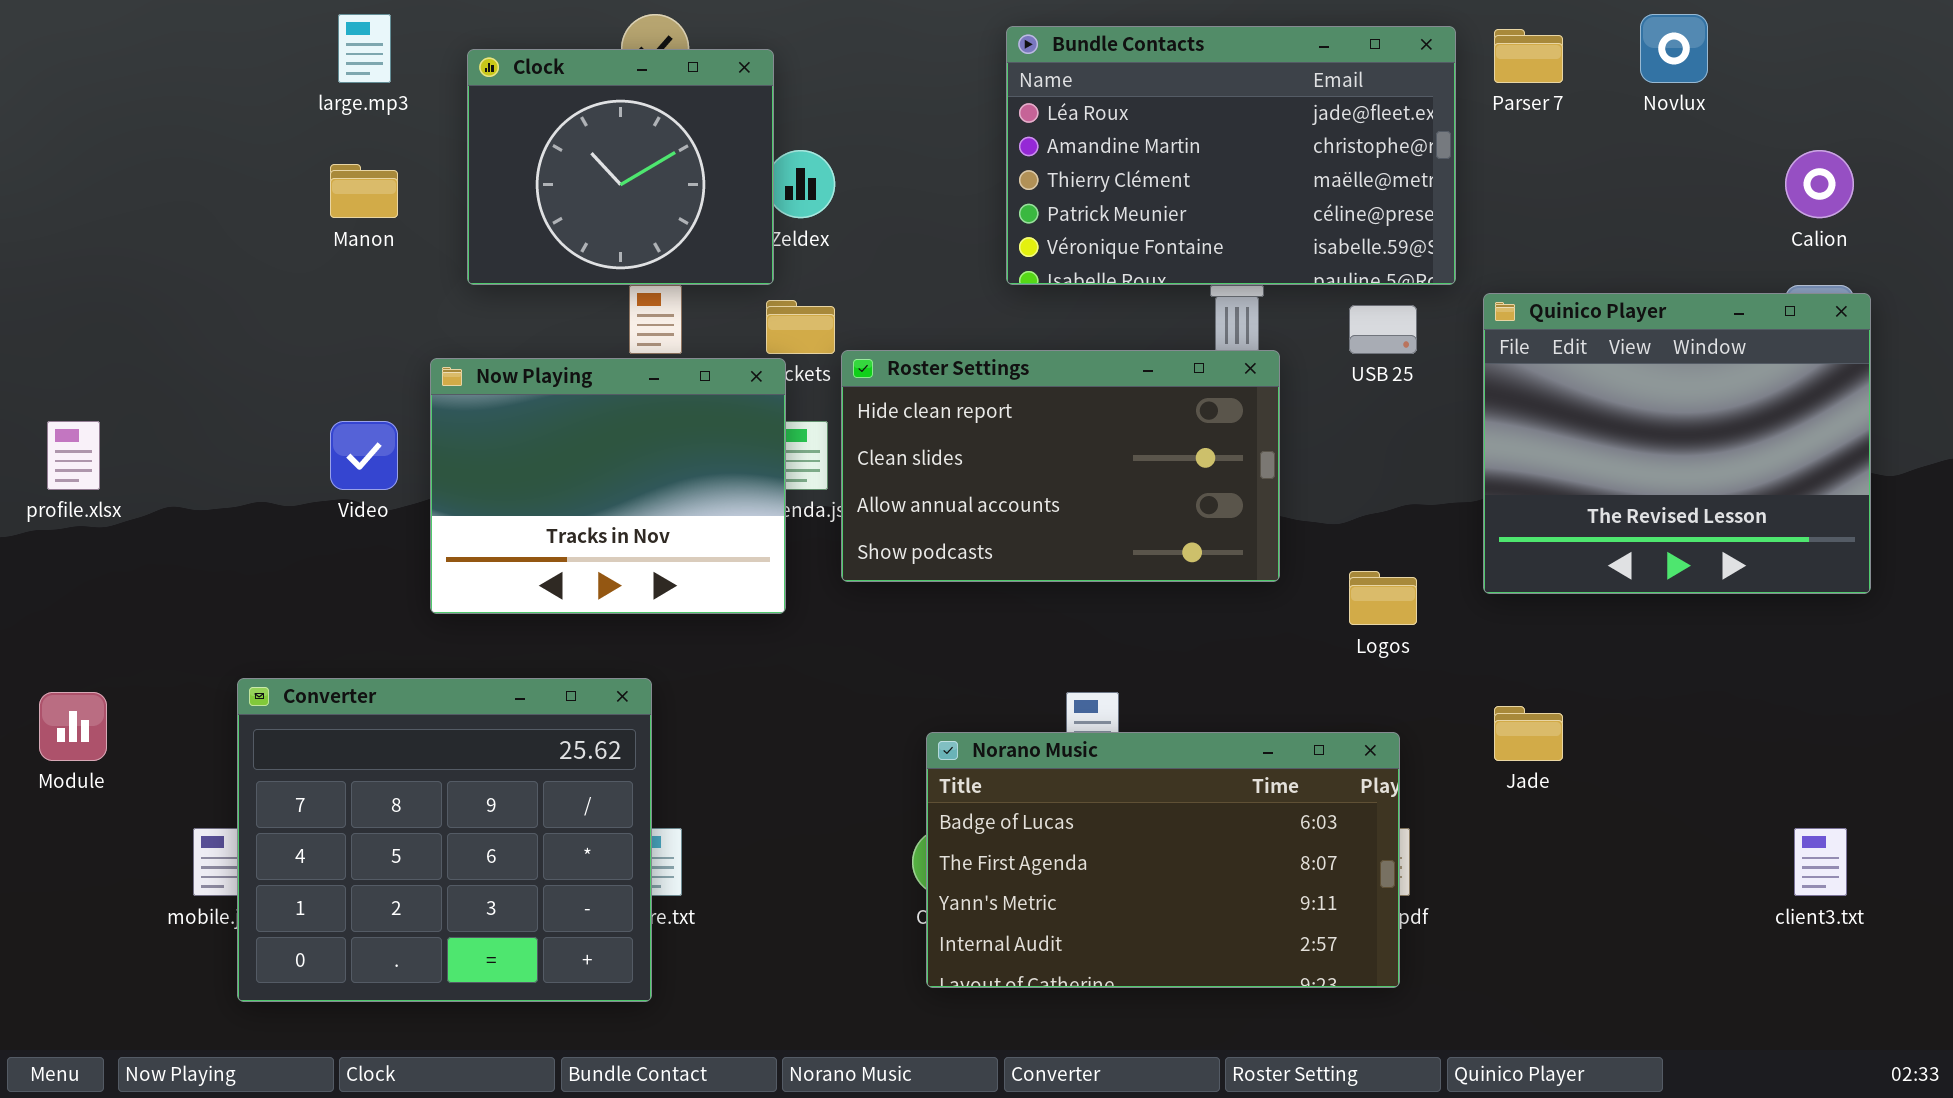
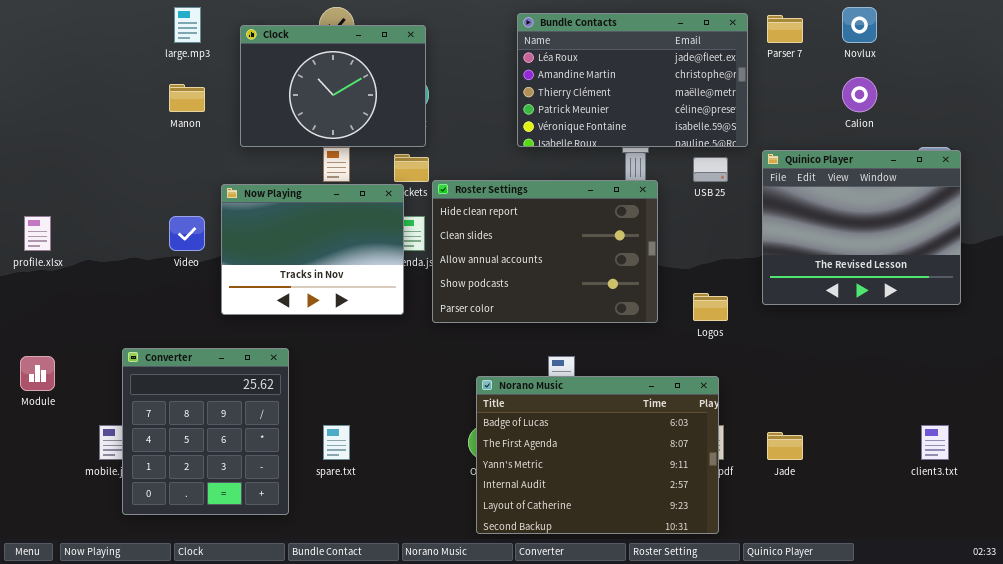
Clock: [467,49,774,285] -> [240,25,426,147], resized
Calion: [1785,150,1854,218] -> [842,77,877,112], moved
Roster Settings: [841,350,1280,582] -> [432,180,658,323], resized
Converter: [237,678,652,1002] -> [122,348,289,515], resized
Jade: [1494,706,1563,761] -> [767,432,803,460], moved
Norano Music: [926,732,1400,988] -> [476,376,719,534], resized

